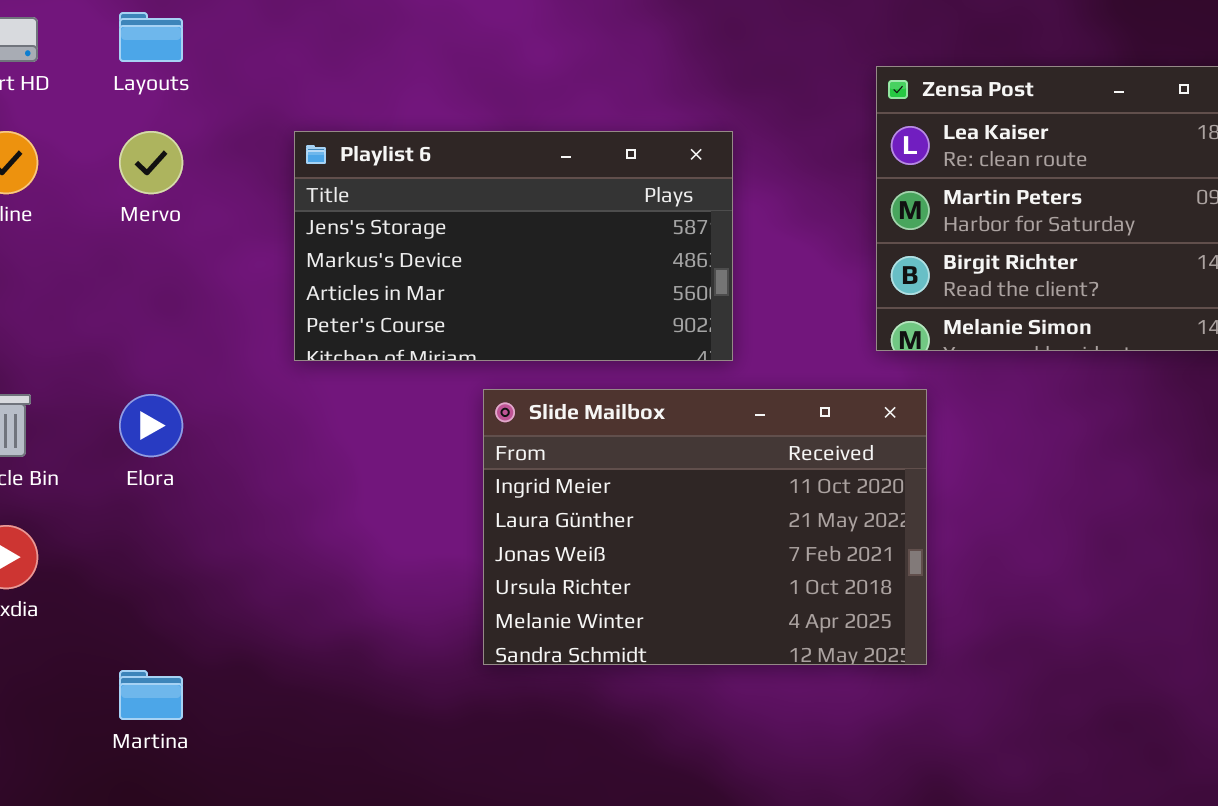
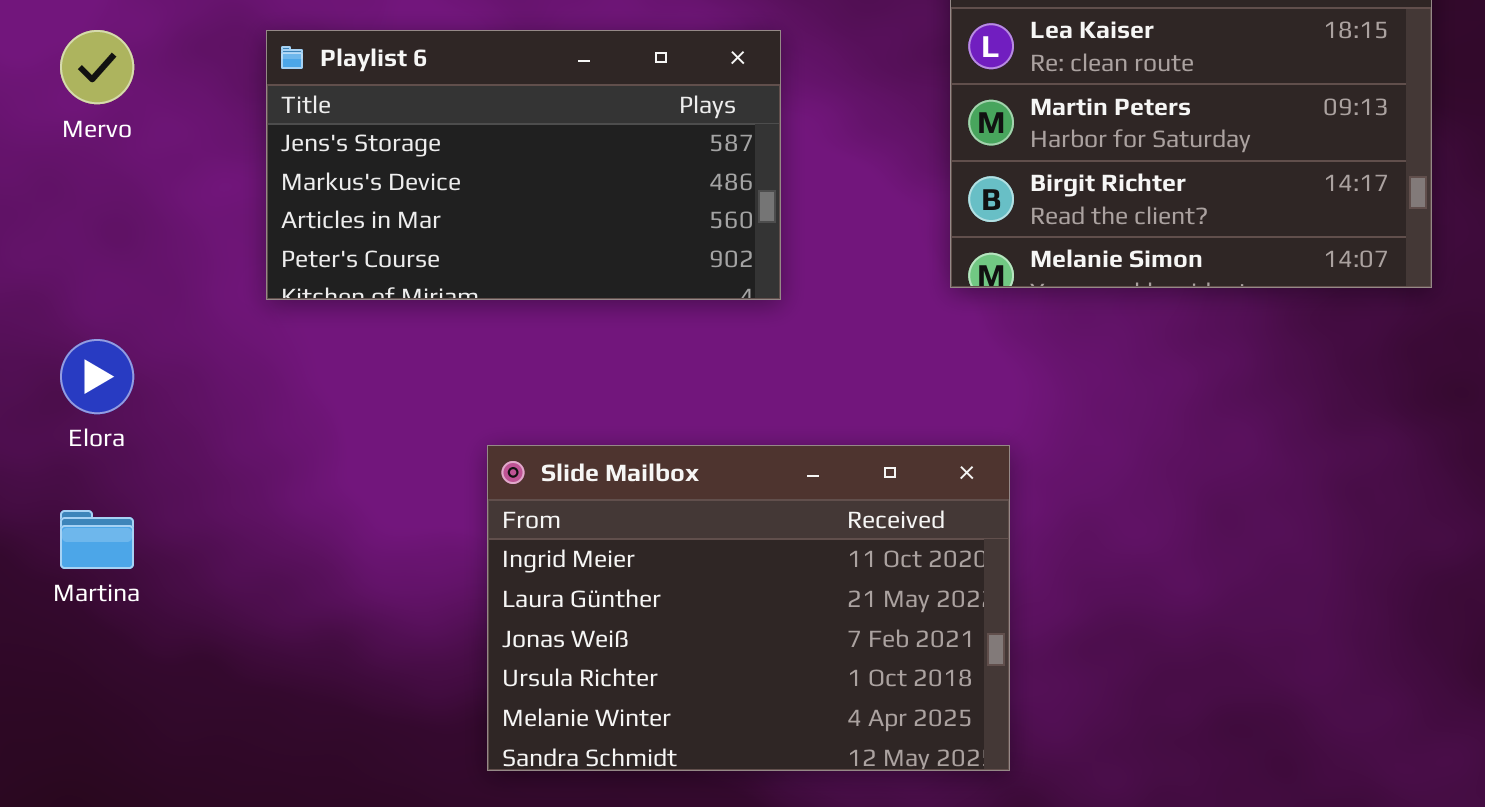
Slide Mailbox: [483,389,927,665] -> [487,445,1010,771], moved
Martina: [119,670,183,720] -> [60,510,134,569], moved

